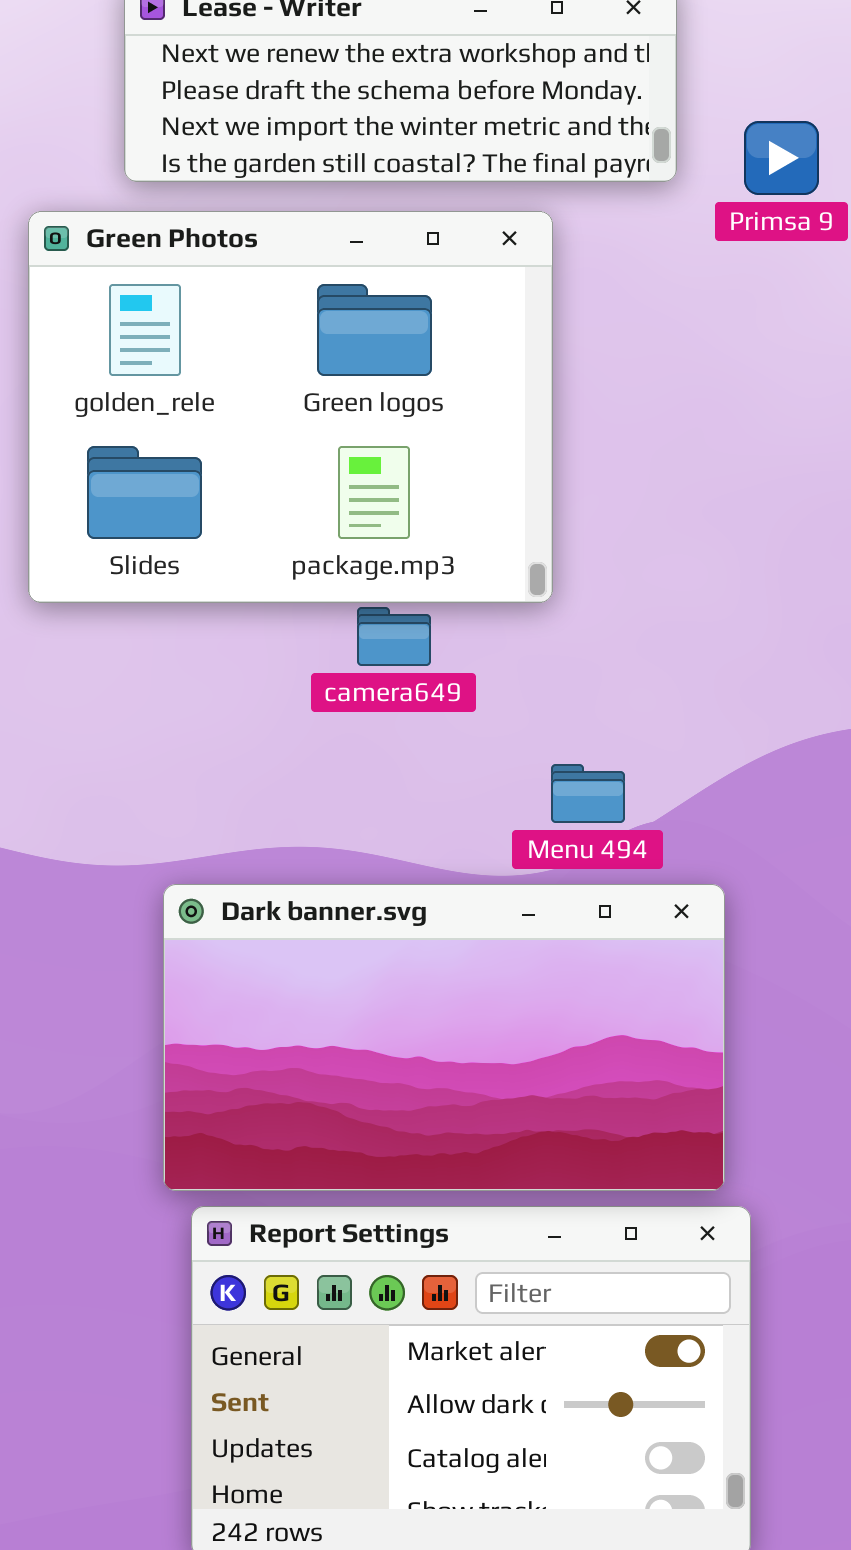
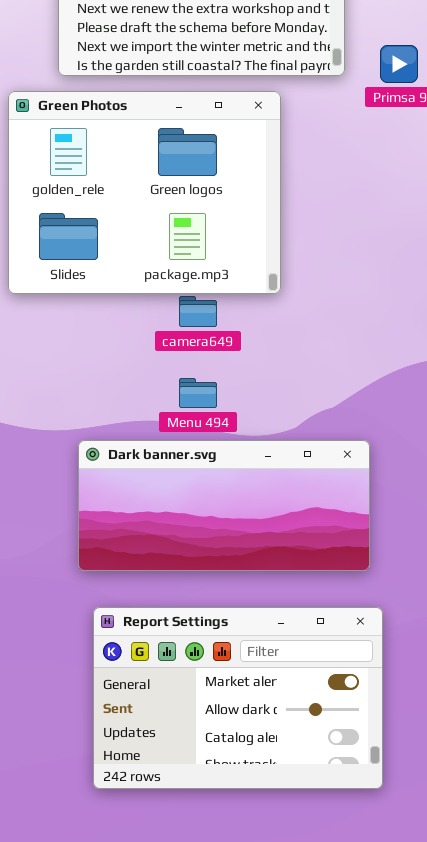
Menu 494: [551,764,625,823] -> [179,378,217,408], moved
Dark banner.svg: [163,884,725,1191] -> [78,440,370,571], resized

